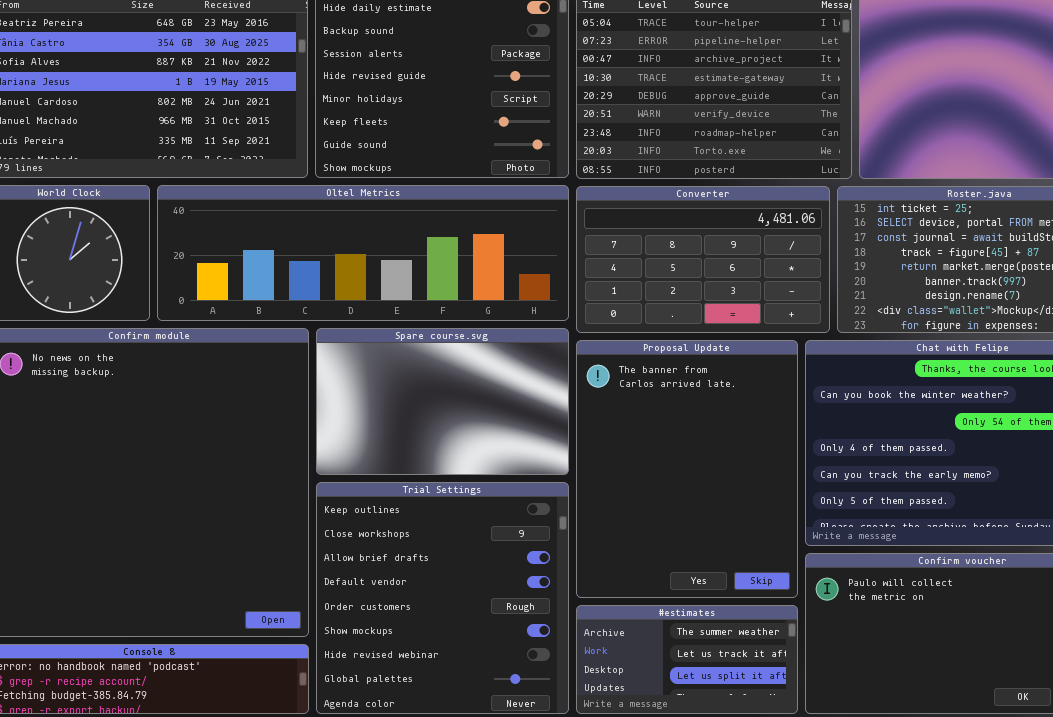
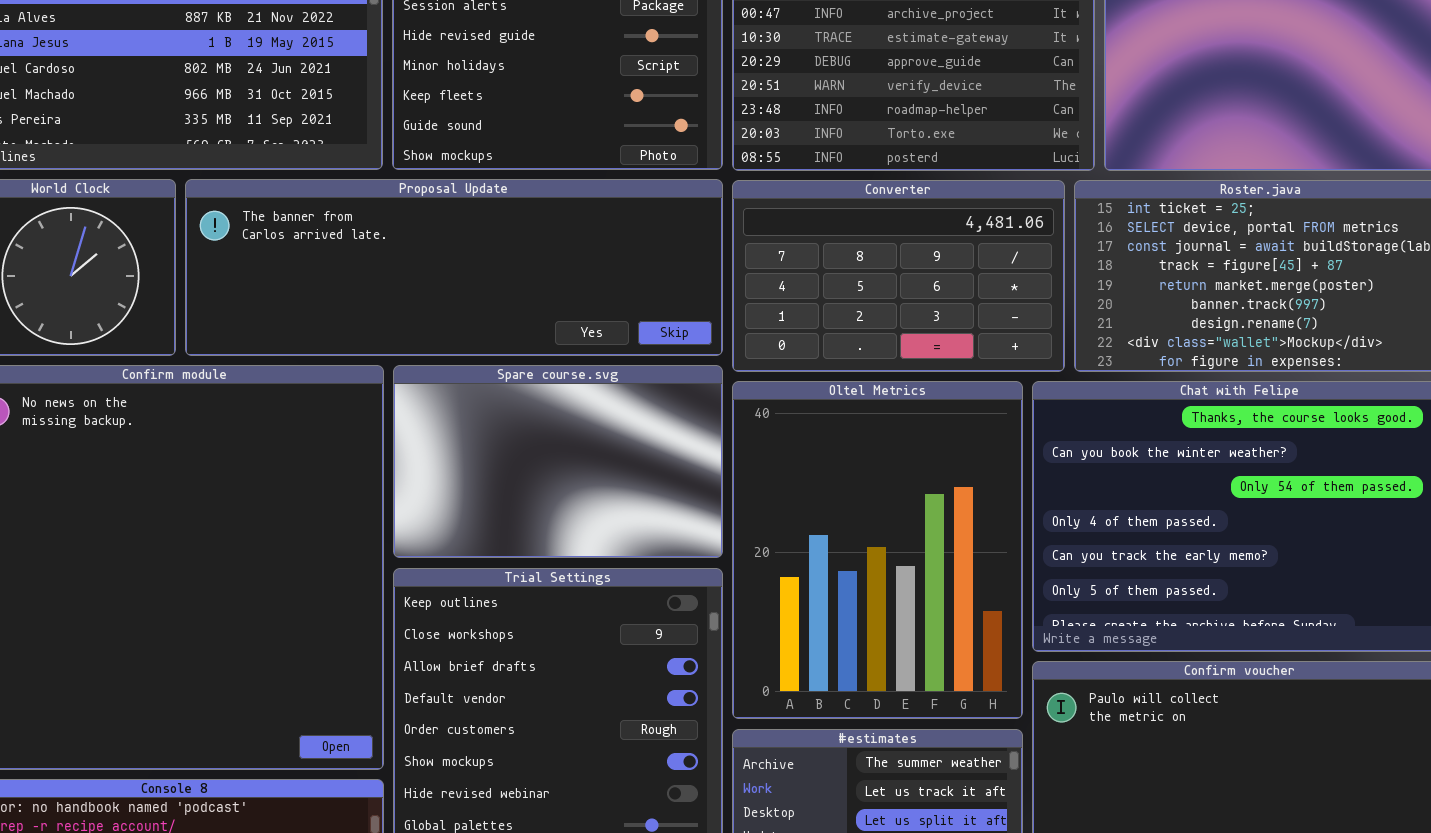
Oltel Metrics: [157,185,569,321] -> [732,381,1023,719], moved, resized
Proposal Update: [576,340,798,598] -> [185,179,723,356], moved, resized

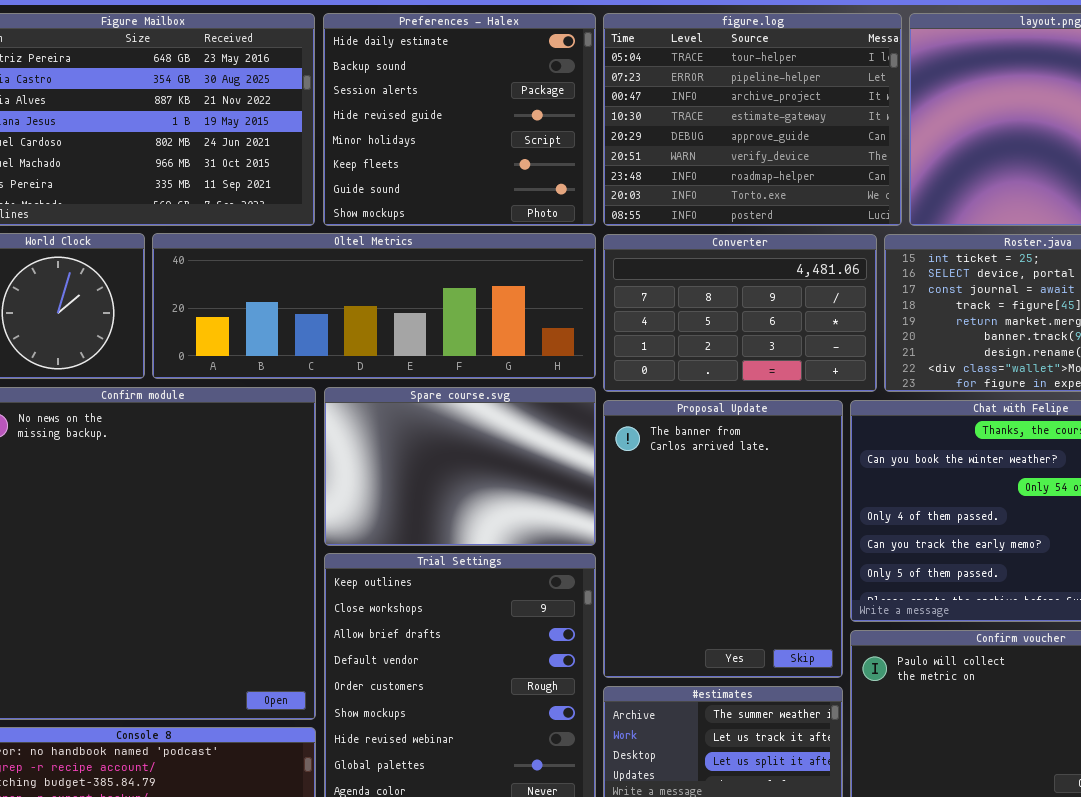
Proposal Update: [185,179,723,356] -> [603,400,843,678], moved, resized
Oltel Metrics: [732,381,1023,719] -> [152,233,596,379], moved, resized

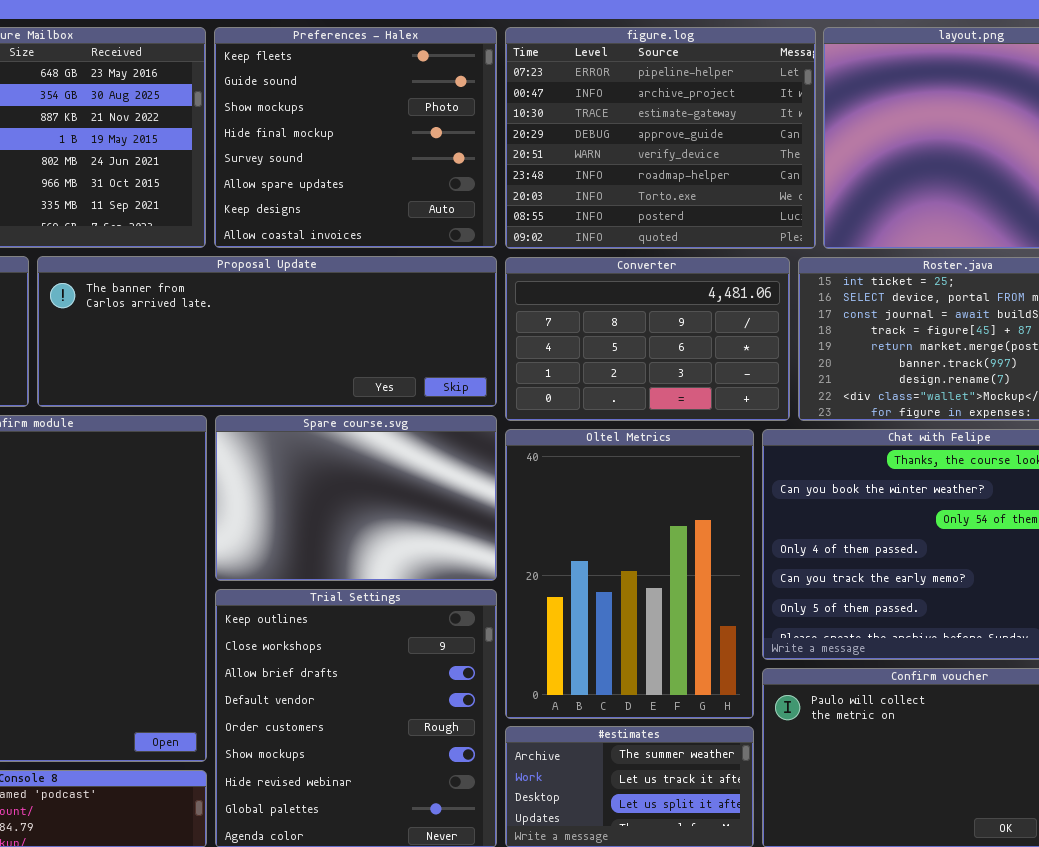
Preferences - Halex: [323,13,596,226] -> [214,27,497,248], scrolled down 5 rows
figure.log: [603,13,902,226] -> [505,27,816,249], scrolled down 1 row
Oltel Metrics: [152,233,596,379] -> [505,429,754,719], moved, resized
Proposal Update: [603,400,843,678] -> [37,256,497,407], moved, resized

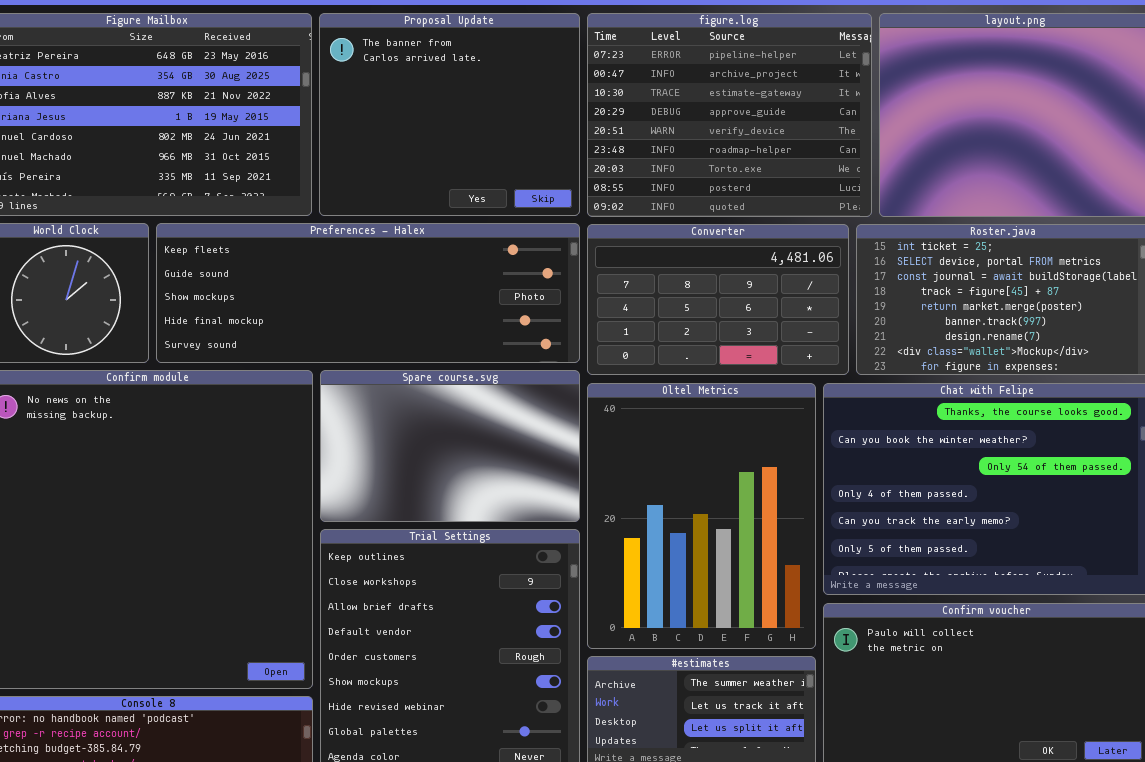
Preferences - Halex: [214,27,497,248] -> [156,223,580,363], moved, resized
Proposal Update: [37,256,497,407] -> [319,13,580,216], moved, resized

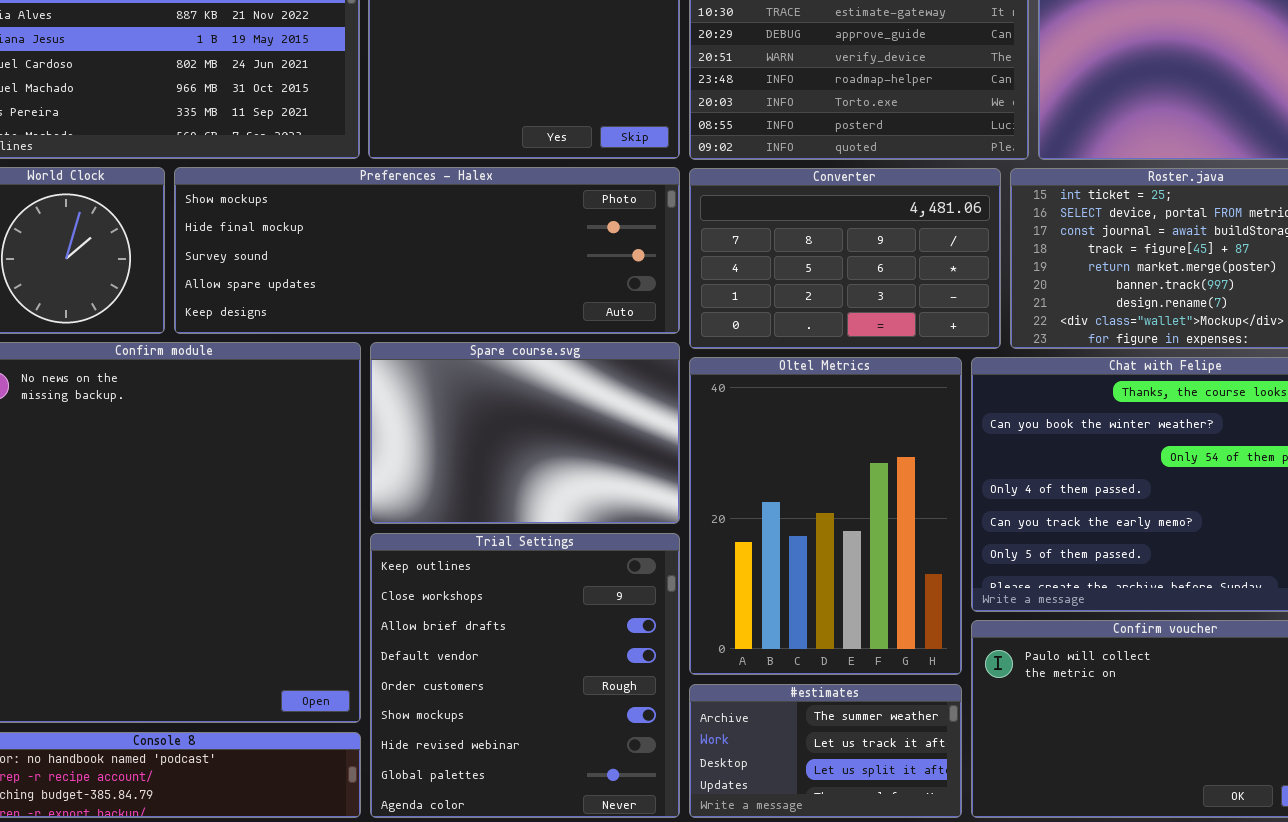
Preferences - Halex: [156,223,580,363] -> [174,167,680,334], scrolled down 2 rows

